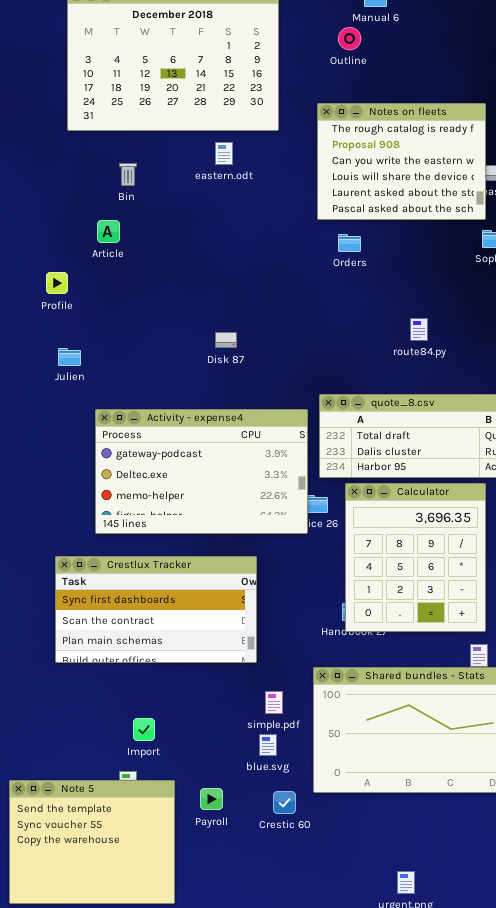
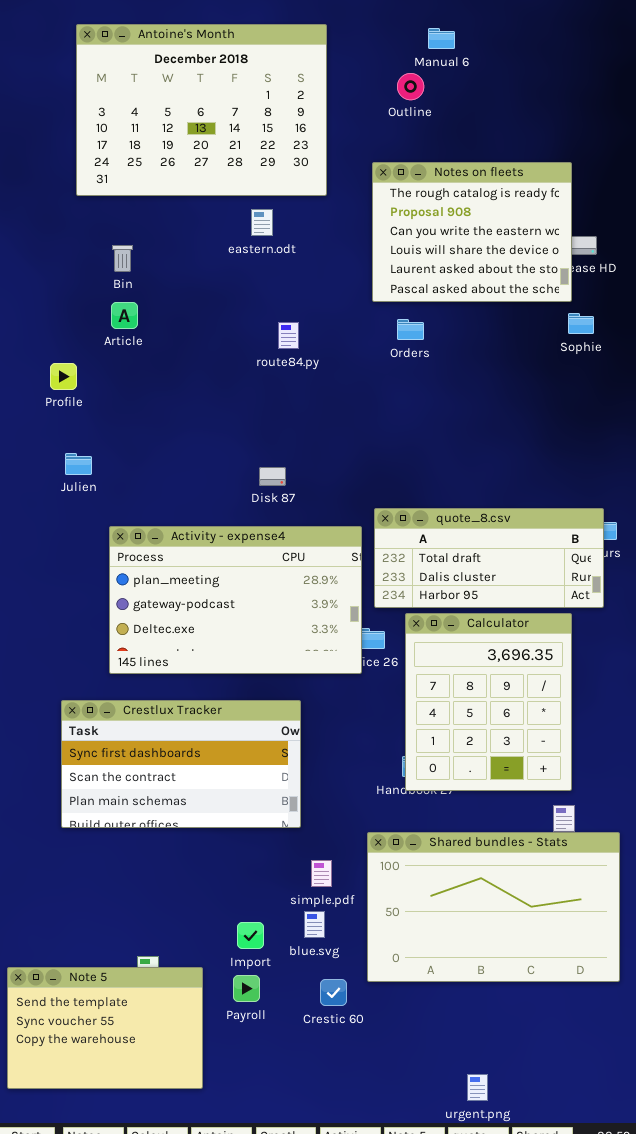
Bin: [119,163,137,186] -> [112,245,133,272], moved
route84.py: [410,318,428,341] -> [278,322,299,349], moved
Disk 87: [215,332,237,348] -> [259,467,286,486], moved
Activity - expense4: [95,409,308,534] -> [109,526,362,674], scrolled up 1 row
Import: [133,718,155,741] -> [237,922,264,949], moved
Note 5: [9,780,175,904] -> [7,967,203,1089], resized

